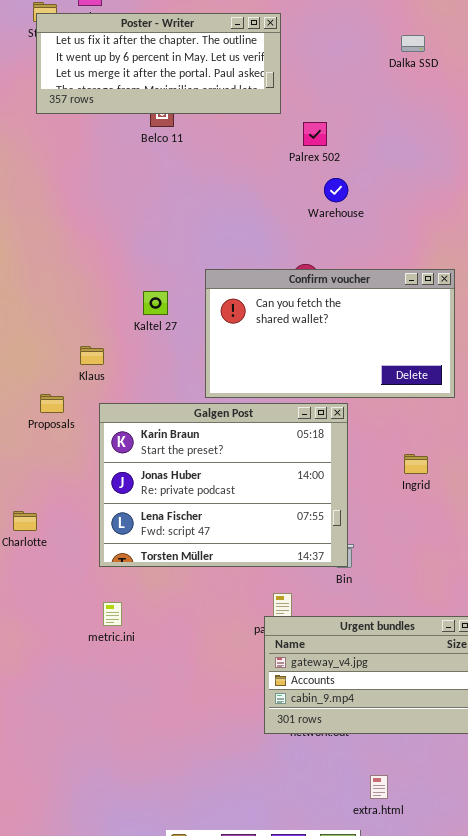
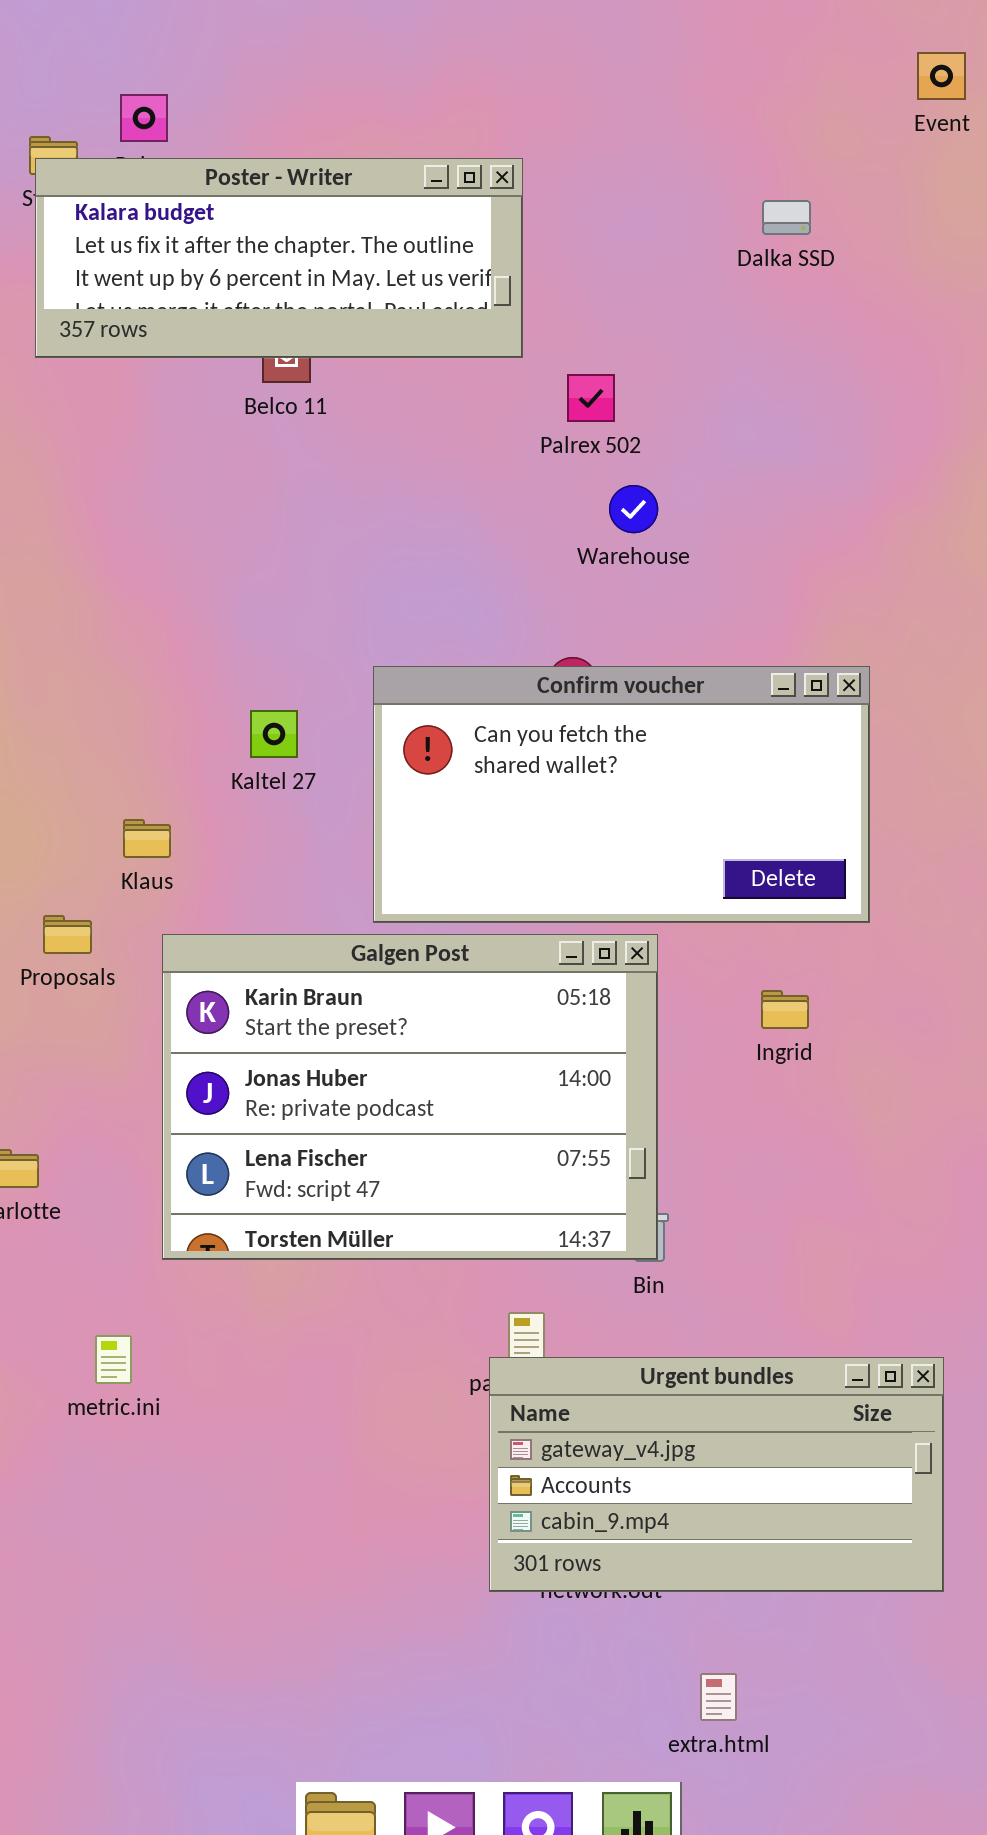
Poster - Writer: [36,13,281,114] -> [35,158,523,358], scrolled up 1 row
Ingrid: [404,454,428,474] -> [761,990,809,1029], moved
metric.ini: [103,602,122,626] -> [95,1335,132,1384], moved

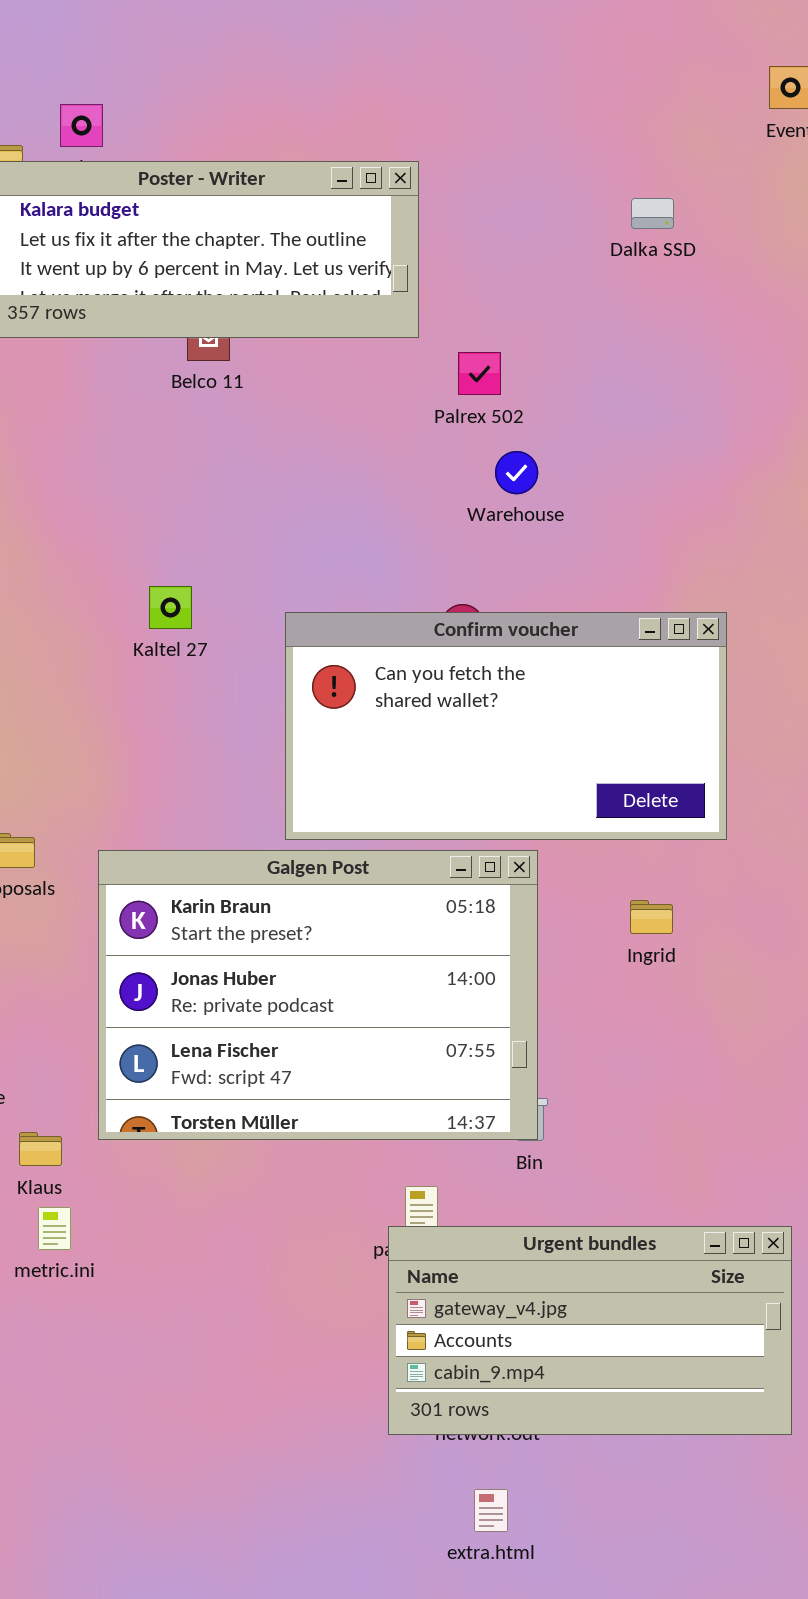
Kaltel 27: [250,710,298,758] -> [149,586,192,629], moved
Klaus: [123,819,171,858] -> [19,1132,62,1166], moved
extra.html: [700,1673,737,1721] -> [474,1489,508,1532], moved

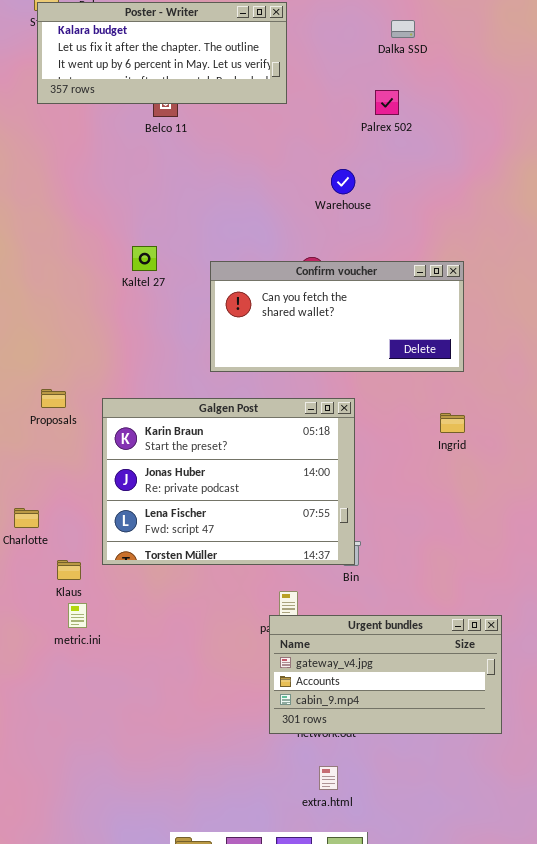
Dalka SSD: [631,198,674,229] -> [391,20,415,38], moved
Palrex 502: [458,352,501,395] -> [375,90,399,115], moved
Confirm voucher: [285,612,727,840] -> [210,261,464,372], resized
Ingrid: [630,900,673,934] -> [440,413,465,433], moved

